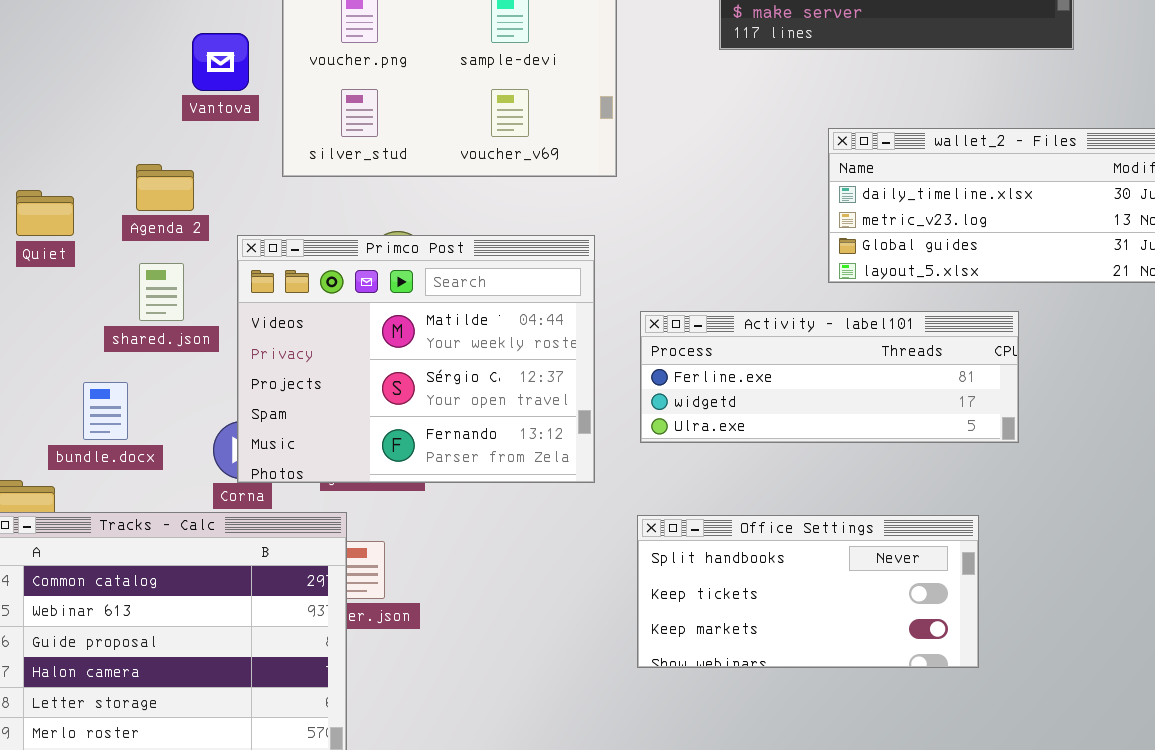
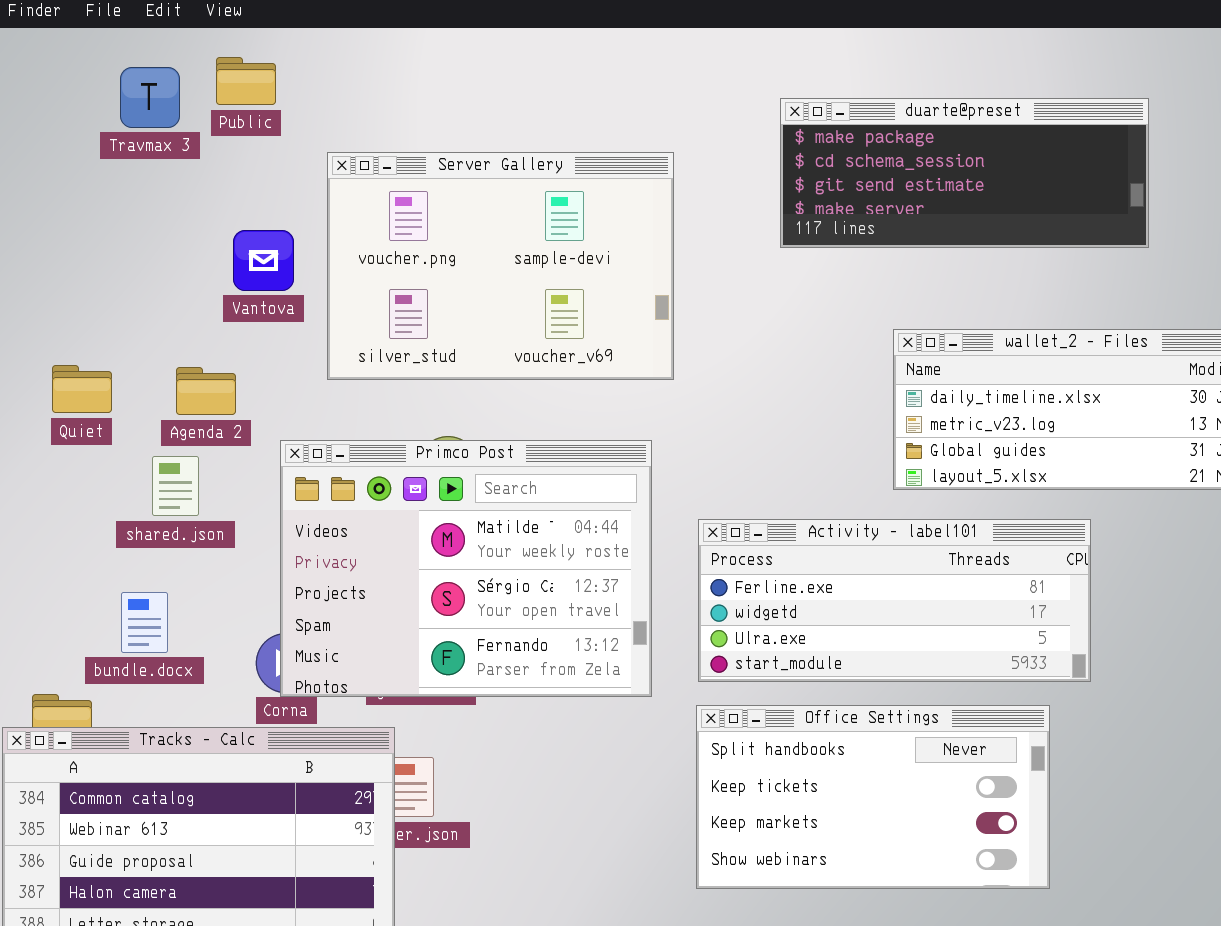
Quiet: [16,190,74,236] -> [52,365,112,413], moved
shared.json: [139,263,184,321] -> [152,456,199,516], moved
Activity - label101: [640,311,1019,443] -> [698,519,1091,682], resized
Office Settings: [637,515,979,668] -> [696,705,1050,889], resized

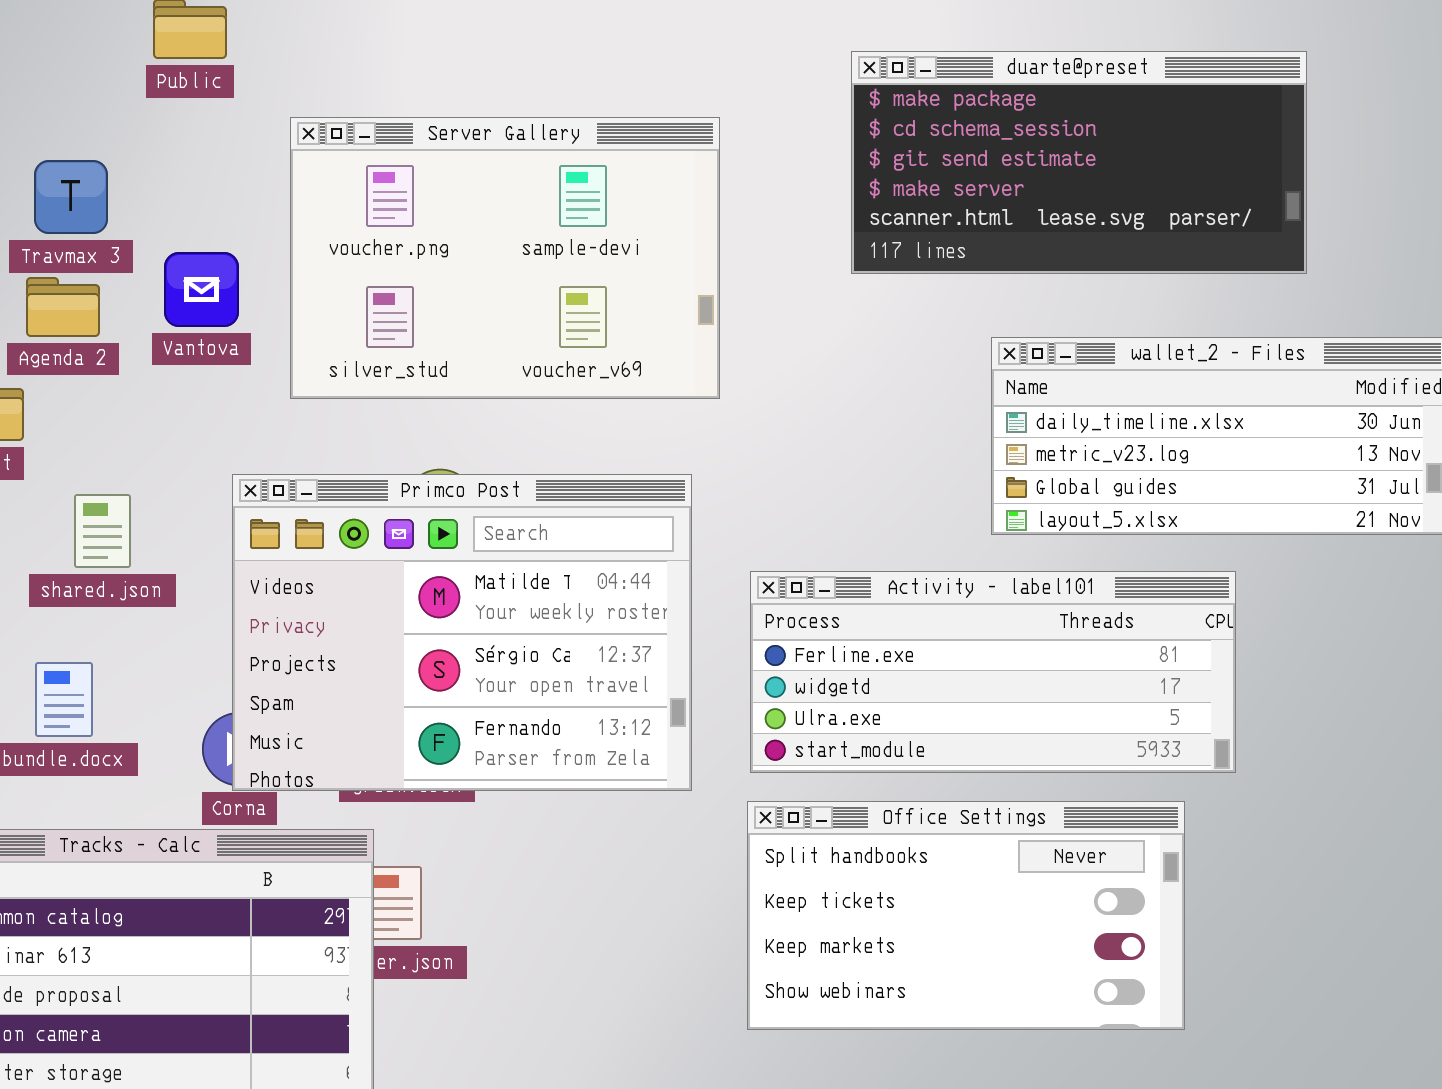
Travmax 3: [120,67,180,128] -> [34,160,108,234], moved
duarte@preset: [780,98,1149,248] -> [851,51,1307,274], resized
Vantova: [233,230,294,291] -> [164,252,239,327], moved
Agenda 2: [176,367,236,415] -> [26,277,100,337], moved

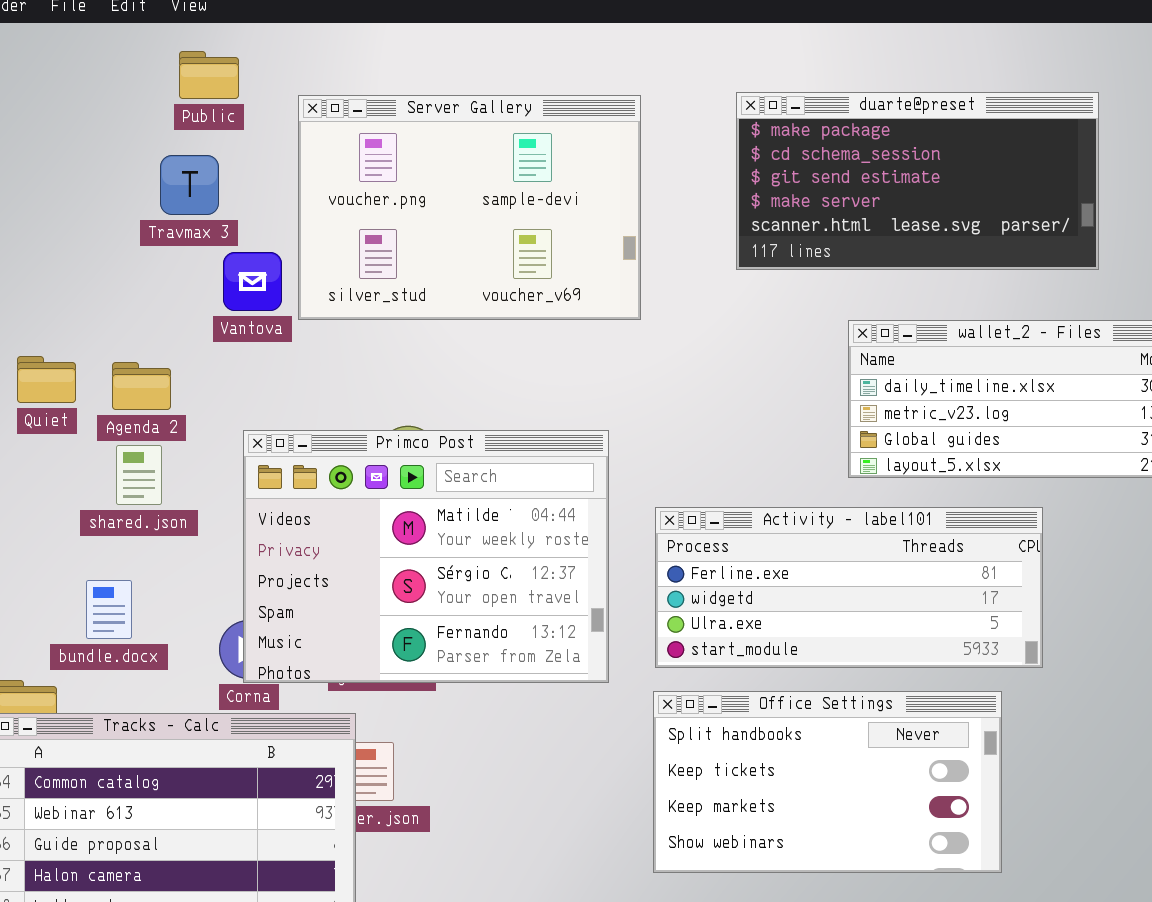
Server Gallery: [290,117,720,399] -> [298,95,641,320], moved
Travmax 3: [34,160,108,234] -> [160,155,219,215], moved
Vantova: [164,252,239,327] -> [223,252,282,311], moved
Agenda 2: [26,277,100,337] -> [112,362,171,410], moved

